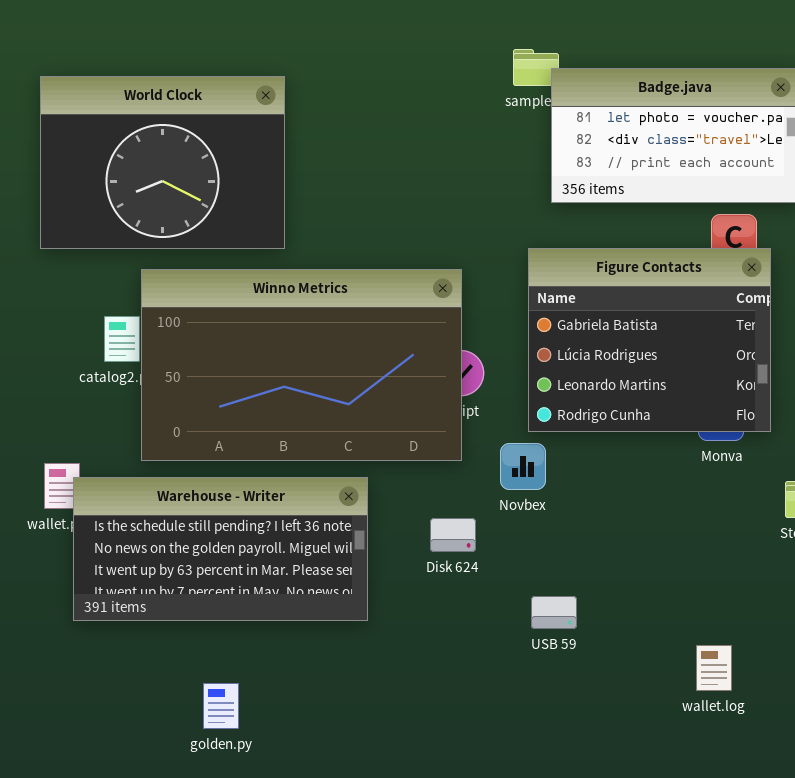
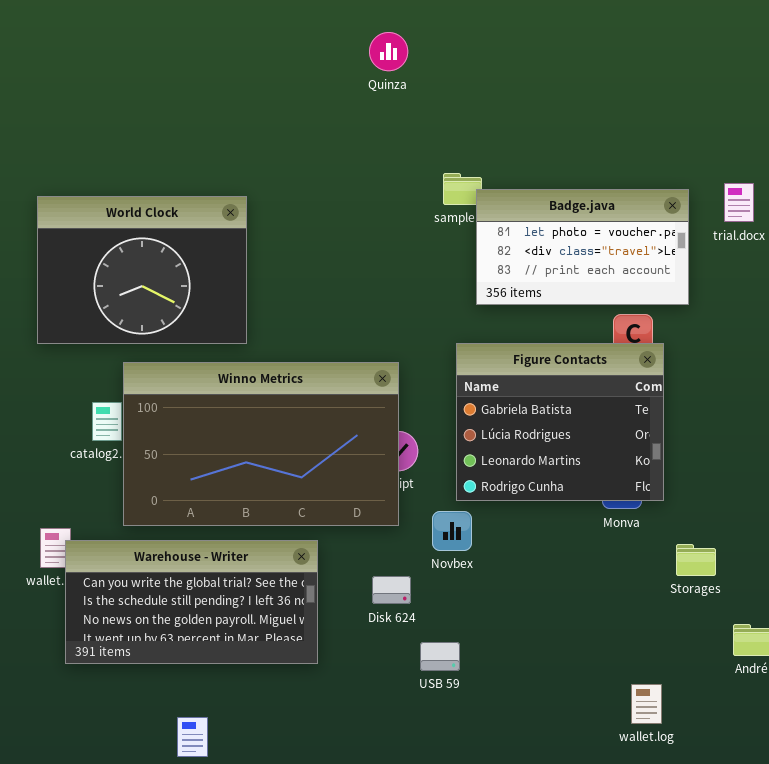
Warehouse - Writer: [73,477,368,621] -> [65,540,318,664], scrolled up 1 row
USB 59: [531,596,577,629] -> [420,642,460,671], moved
wallet.log: [696,645,732,691] -> [631,684,662,724], moved

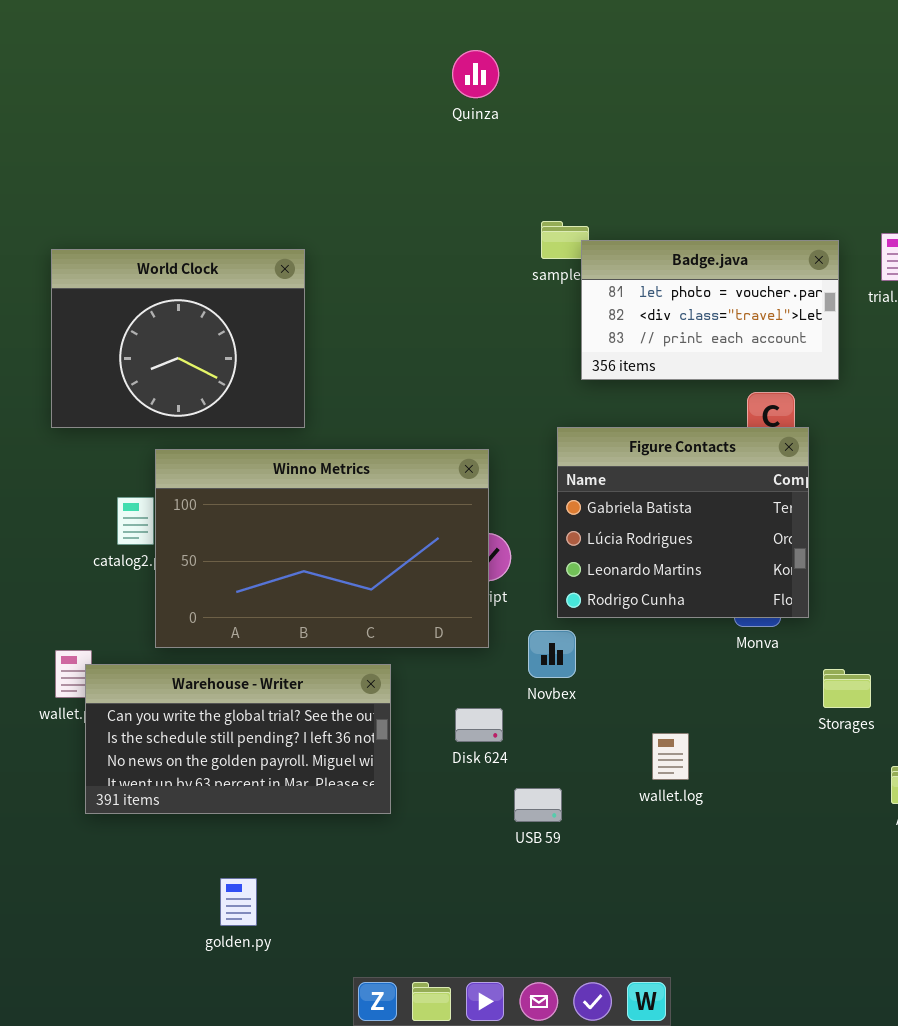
wallet.log: [631,684,662,724] -> [652,733,689,780], moved

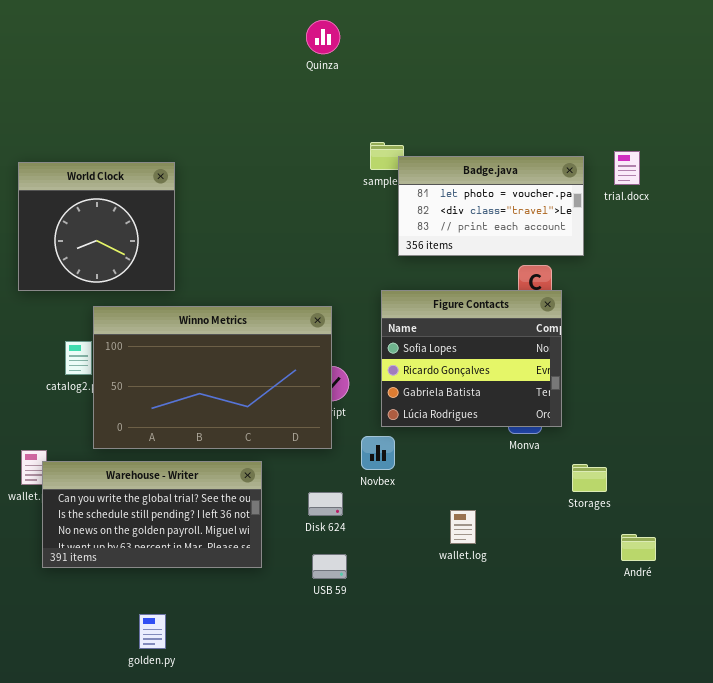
World Clock: [51,249,305,428] -> [18,162,175,291], resized
Figure Contacts: [557,427,809,618] -> [381,290,562,427], scrolled up 2 rows
USB 59: [514,788,562,822] -> [312,554,347,579], moved

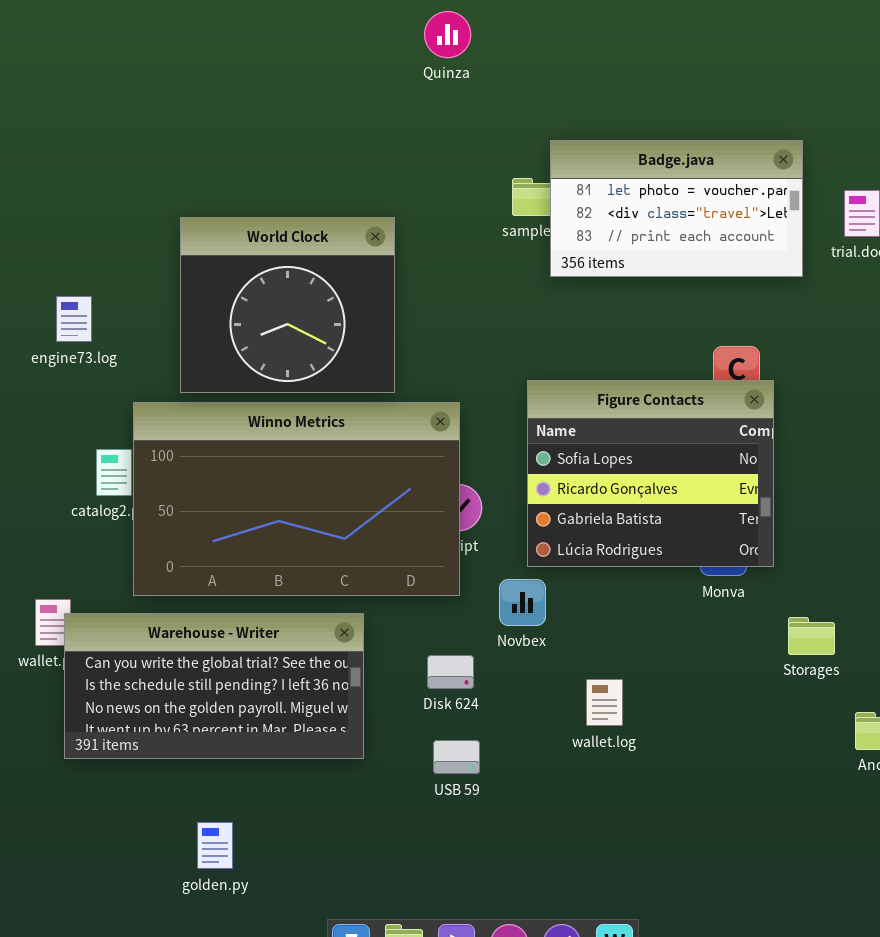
Badge.java: [398,156,584,256] -> [550,140,803,277], moved
World Clock: [18,162,175,291] -> [180,217,395,393], moved
wallet.log: [450,510,476,544] -> [586,679,623,726], moved

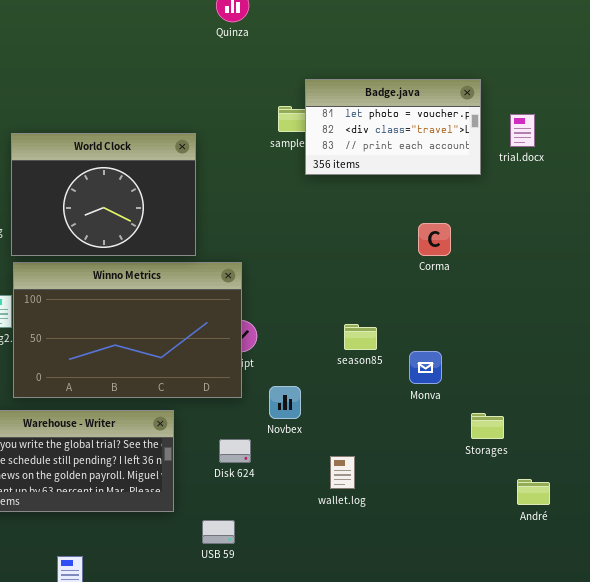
World Clock: [180,217,395,393] -> [11,133,196,256], resized
Figure Contacts: [527,380,774,567] -> none, closed
USB 59: [433,740,480,774] -> [202,520,235,544], moved

